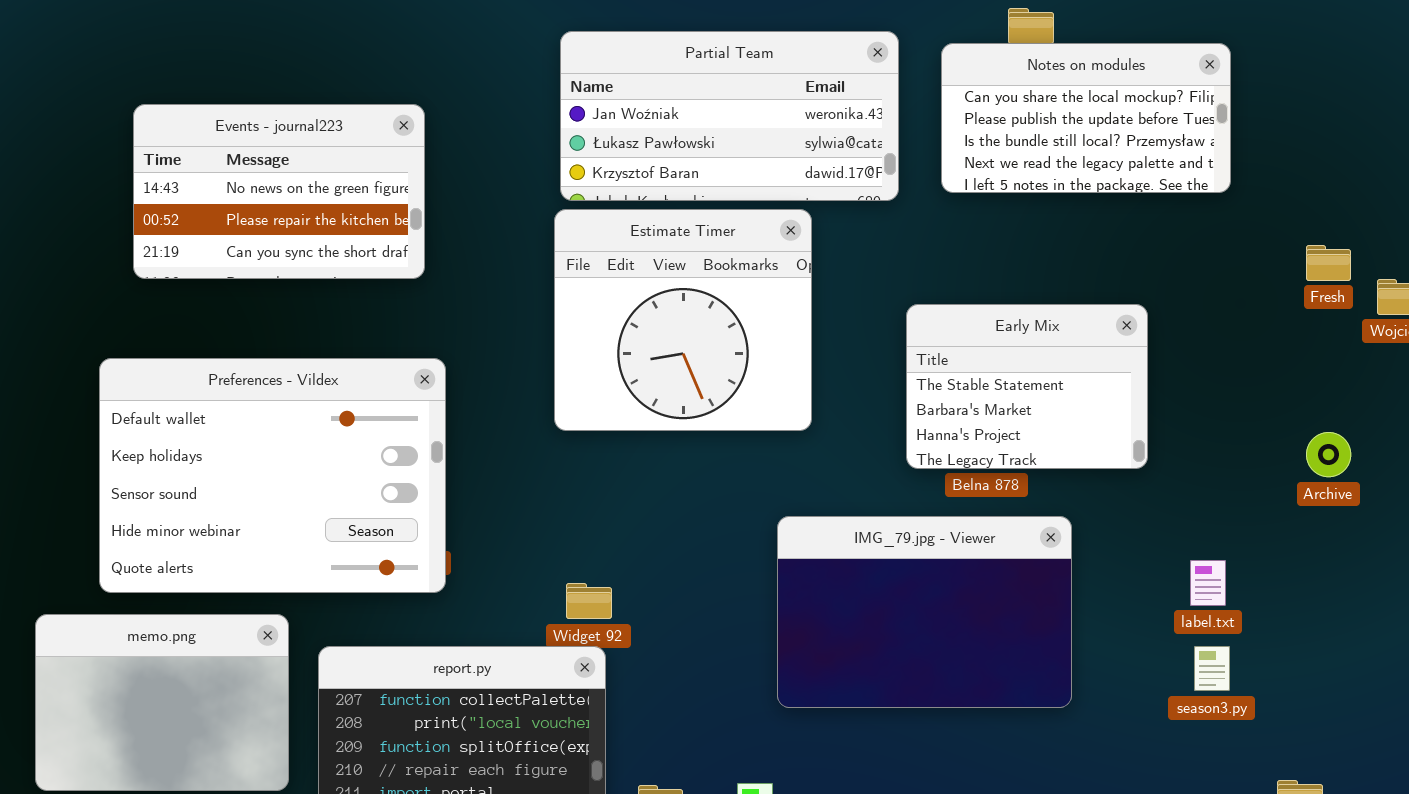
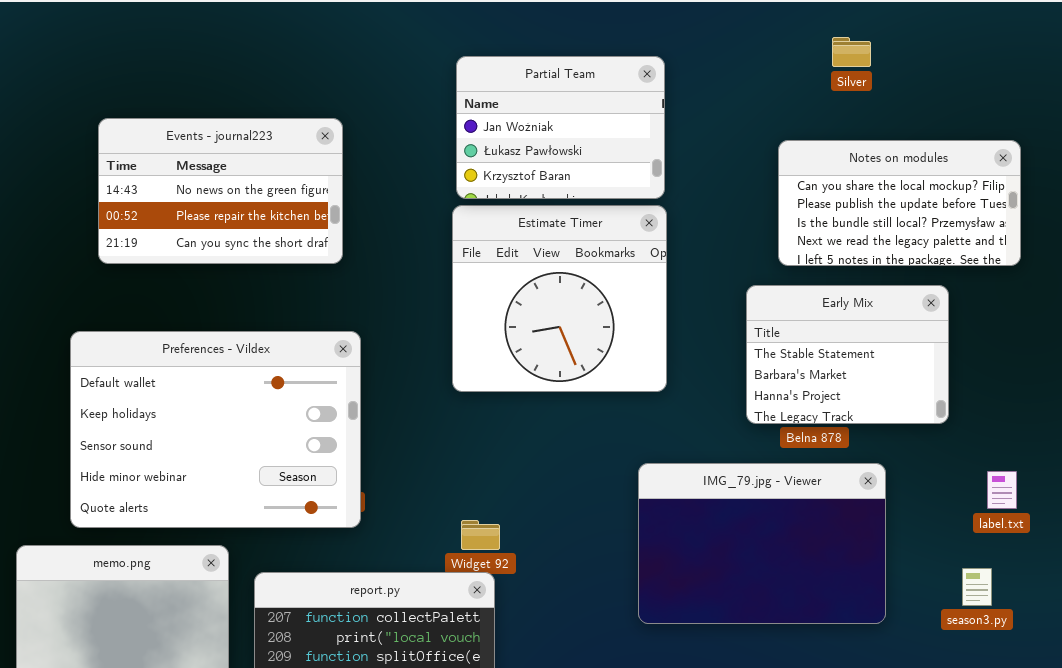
Partial Team: [560,31,899,201] -> [456,56,665,199], resized
Notes on modules: [941,43,1231,193] -> [778,140,1021,266], moved
label.txt: [1190,560,1226,606] -> [987,471,1017,509], moved
season3.py: [1194,646,1230,691] -> [962,568,992,606], moved

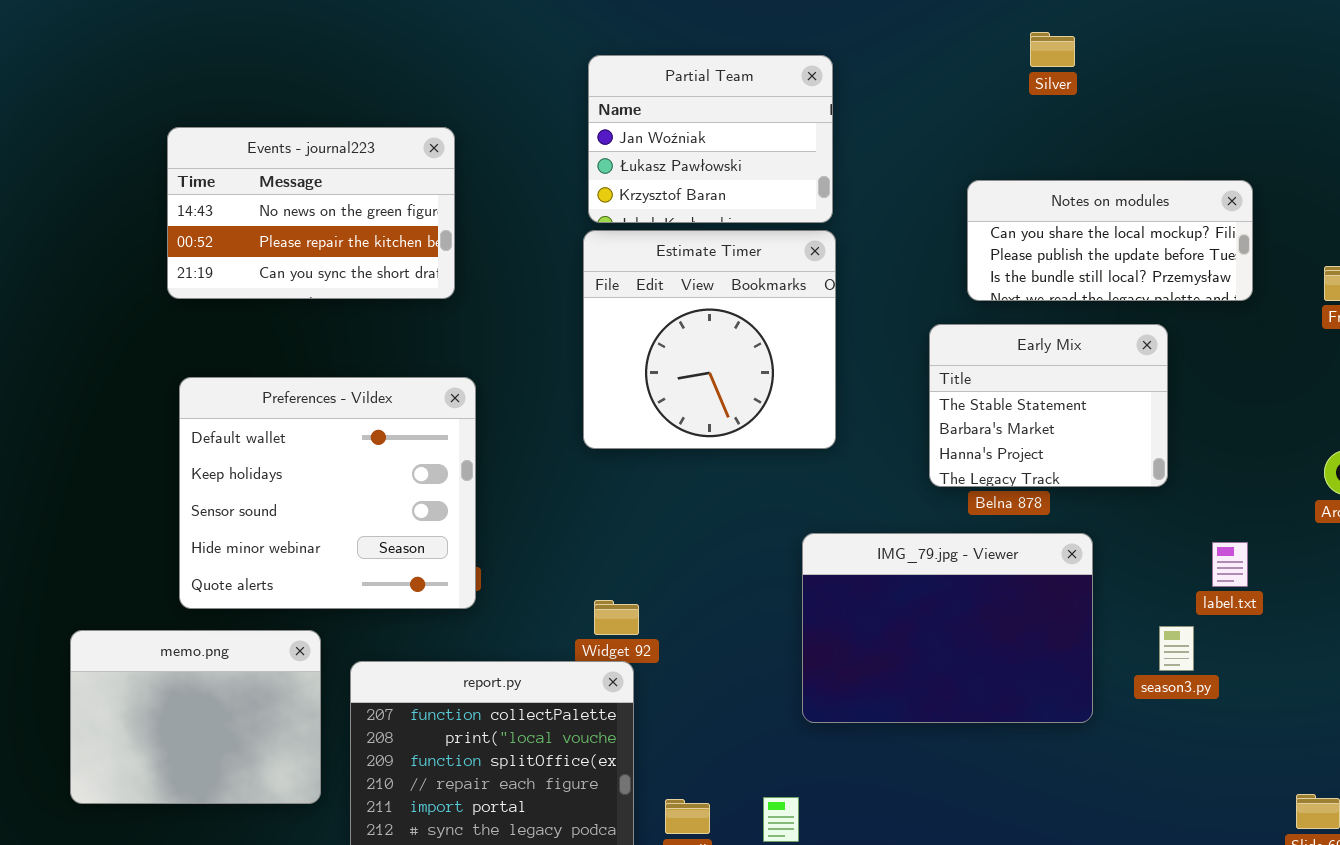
Notes on modules: [778,140,1021,266] -> [967,180,1253,301], resized
Preferences - Vildex: [70,331,361,528] -> [179,377,476,609], resized
season3.py: [962,568,992,606] -> [1159,626,1194,671], moved

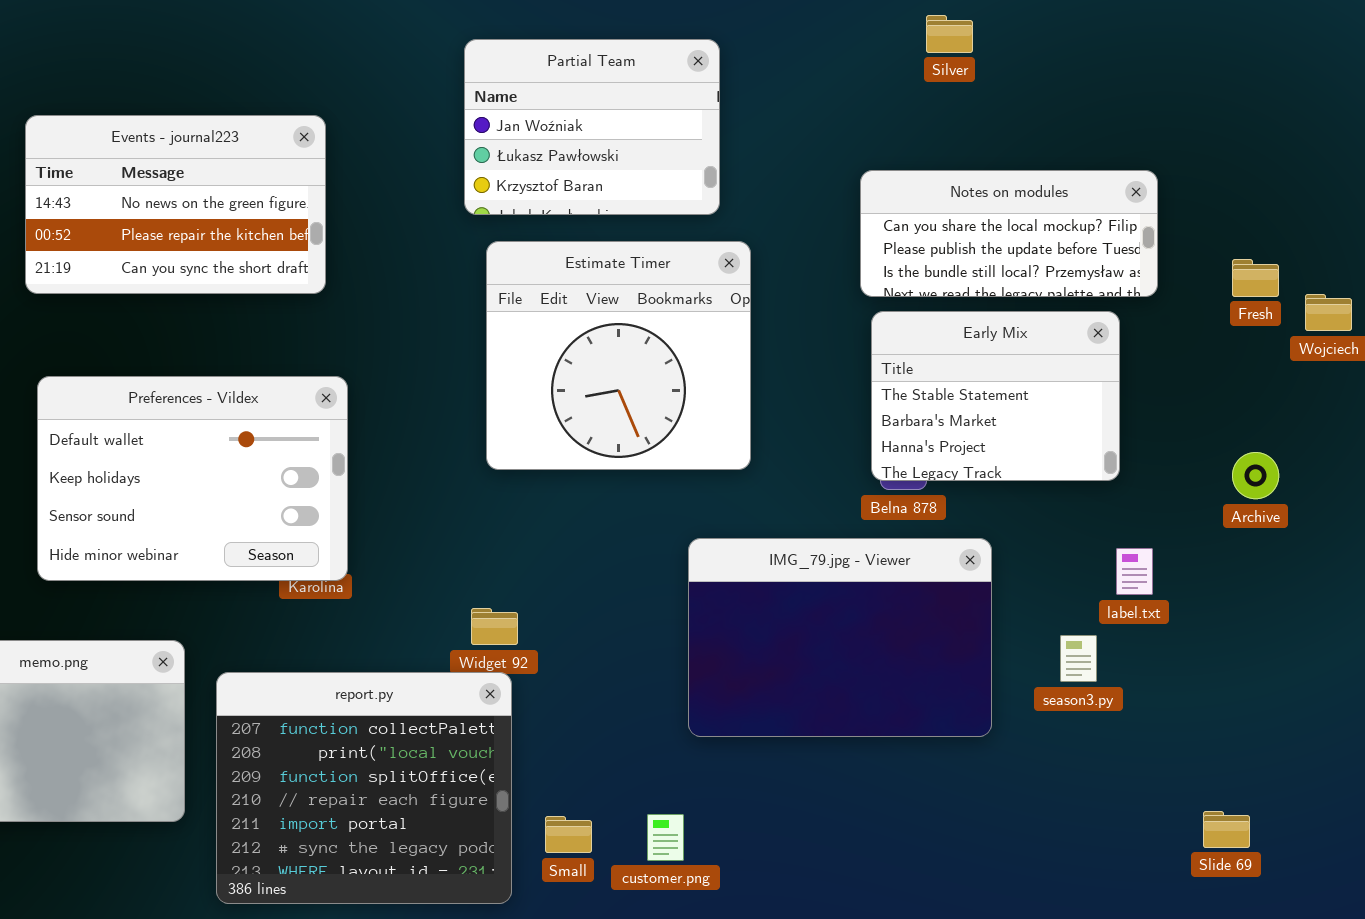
Estimate Timer: [583,230,836,449] -> [486,241,751,470], moved
Early Mix: [929,324,1168,487] -> [871,311,1120,481], moved
Preferences - Vildex: [179,377,476,609] -> [37,376,348,581], resized

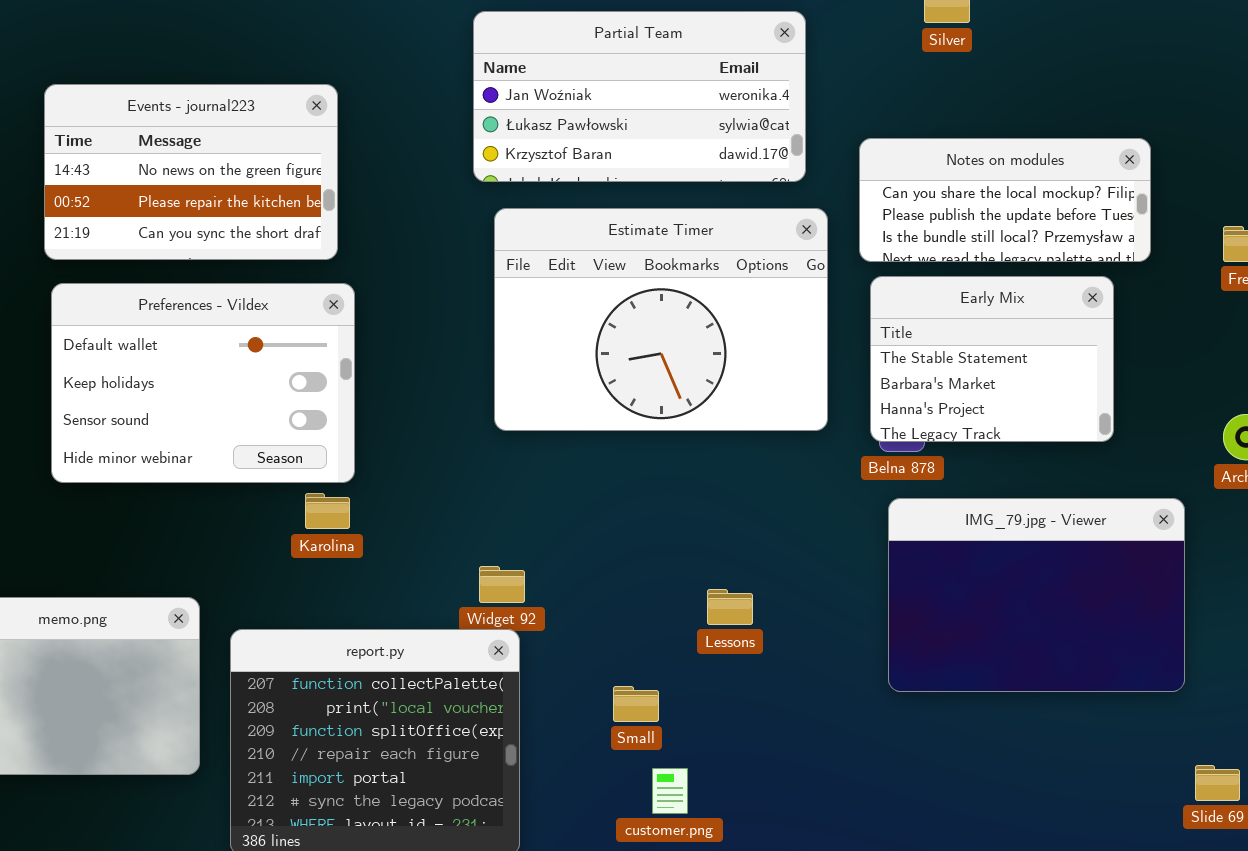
Partial Team: [464,39,720,215] -> [473,11,806,182], resized
Estimate Timer: [486,241,751,470] -> [494,208,828,431], resized
Preferences - Vildex: [37,376,348,581] -> [51,283,355,483], moved
IMG_79.jpg - Viewer: [688,538,992,737] -> [888,498,1185,692], moved
Small: [545,816,592,853] -> [613,686,659,722], moved

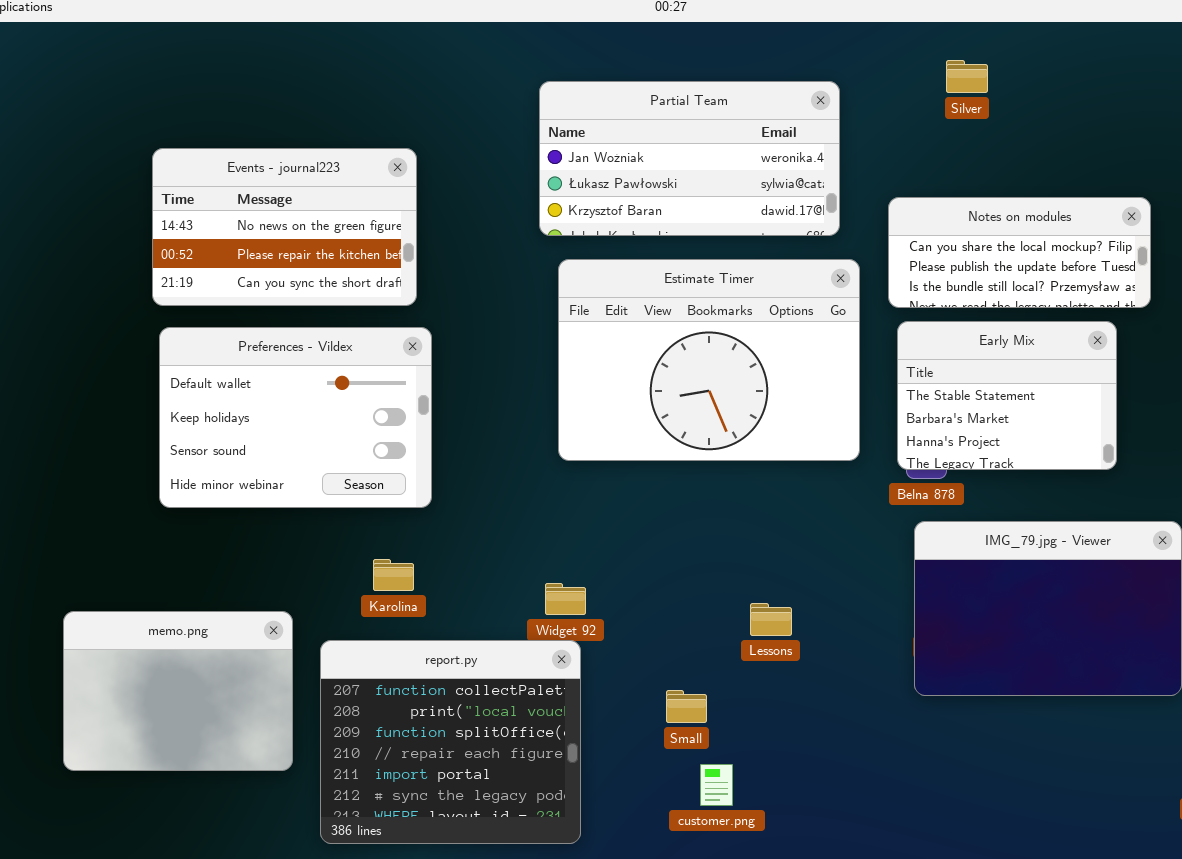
Karolina: [305,493,350,529] -> [373,559,414,591], moved

